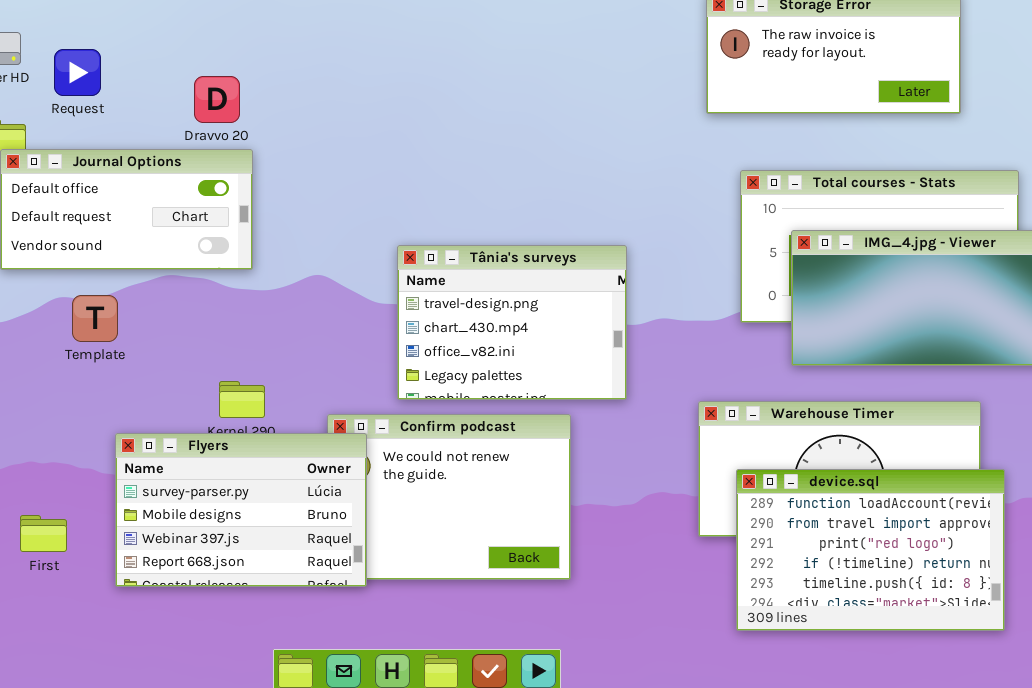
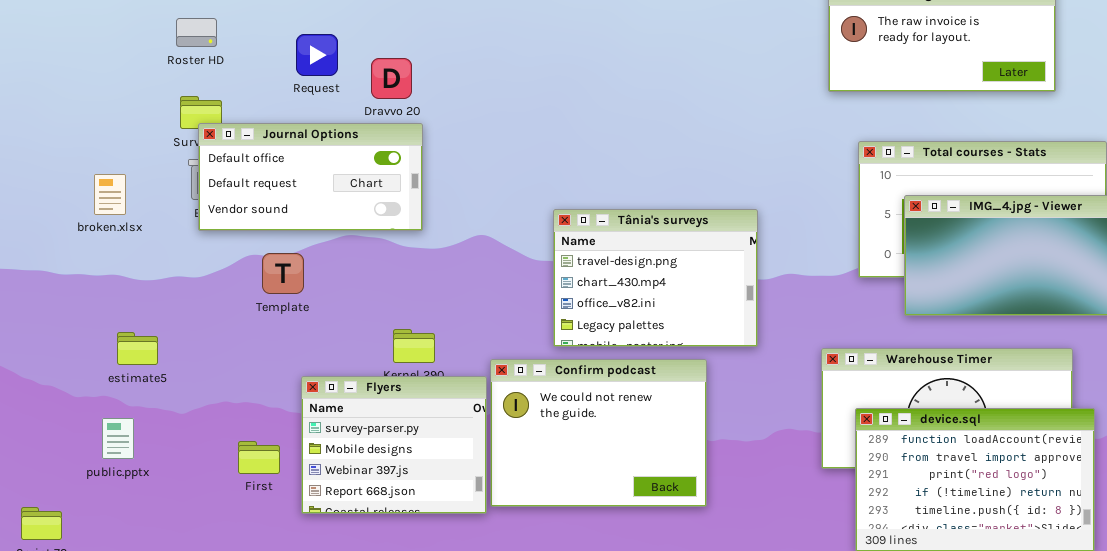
Request: [54,49,101,96] -> [296,34,338,76], moved
Flyers: [115,433,367,587] -> [301,376,487,514], resized
First: [20,515,67,552] -> [238,441,280,474], moved

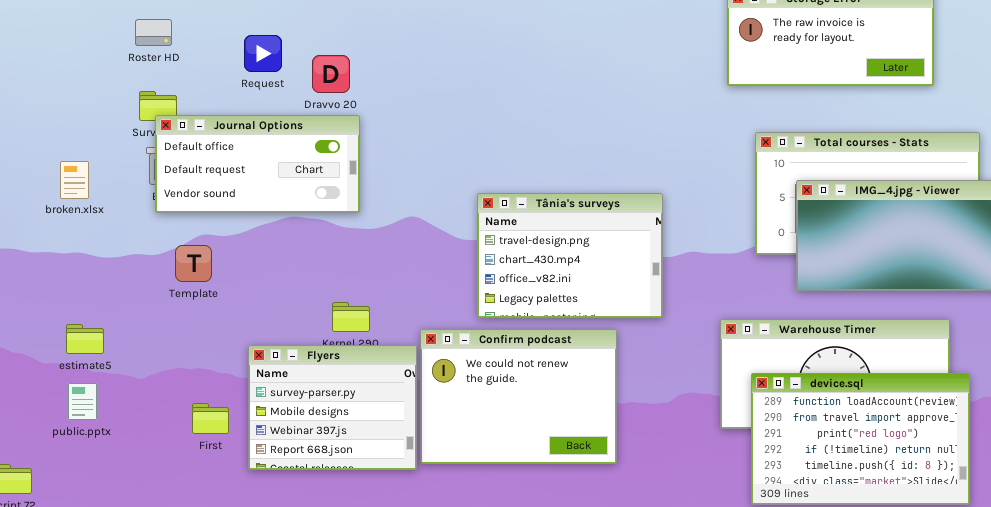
Template: [262,253,304,294] -> [175,245,212,282], moved
estimate5: [117,332,158,365] -> [66,324,104,354], moved

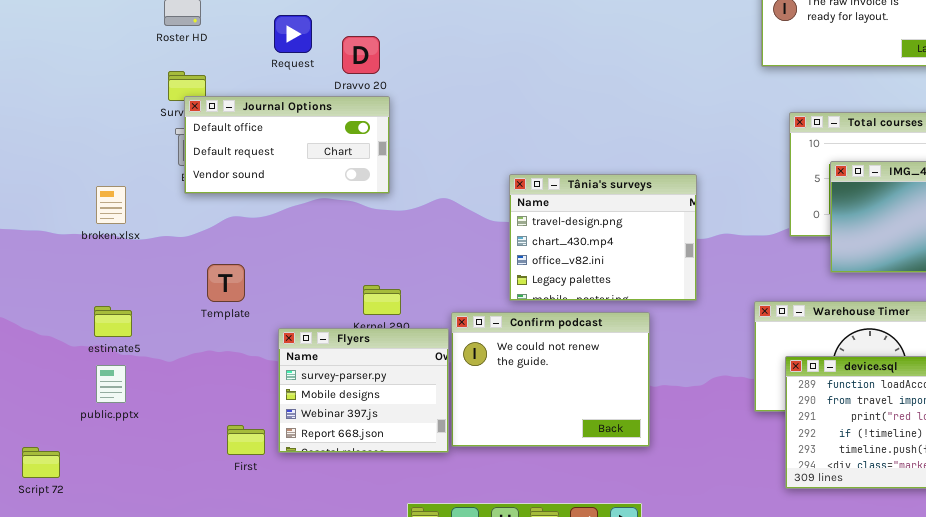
broken.xlsx: [60,161,89,199] -> [96,186,126,224], moved
Template: [175,245,212,282] -> [207,264,245,302], moved
First: [192,403,229,434] -> [227,425,265,455], moved

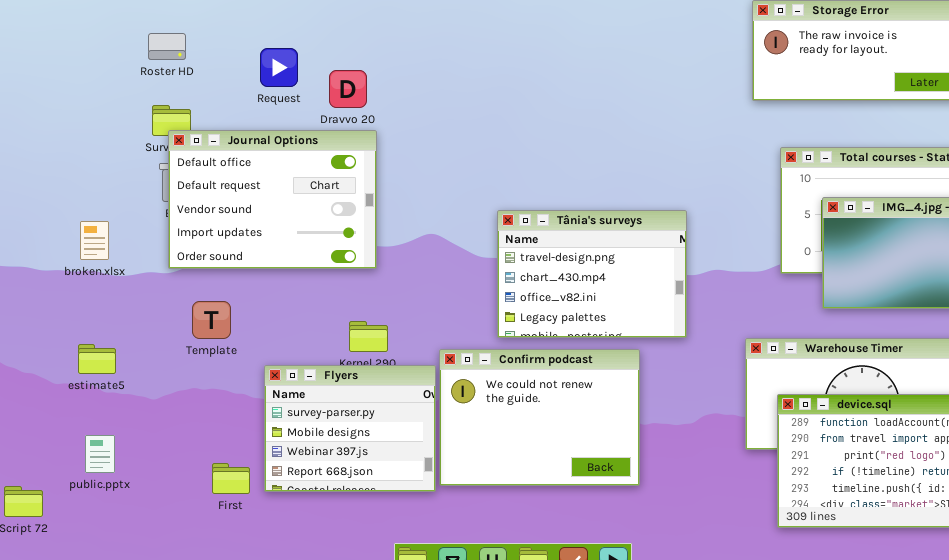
Journal Options: [184,96,390,194] -> [168,130,377,269], resized
public.pptx: [96,365,126,403] -> [85,435,115,473], moved

